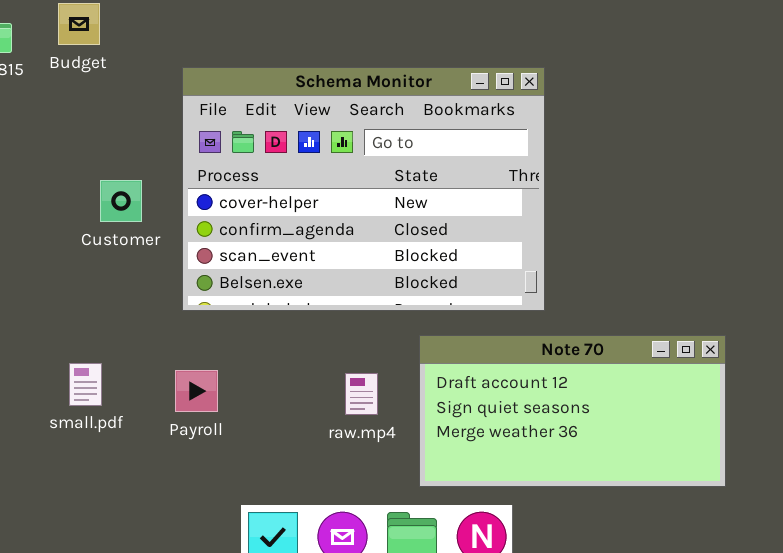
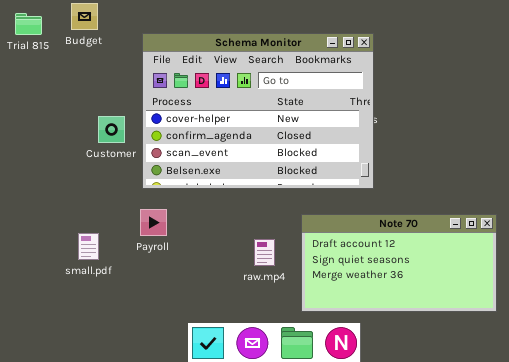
Schema Monitor: [182,67,545,311] -> [142,33,374,189], moved
Payroll: [175,370,218,412] -> [140,209,167,236], moved

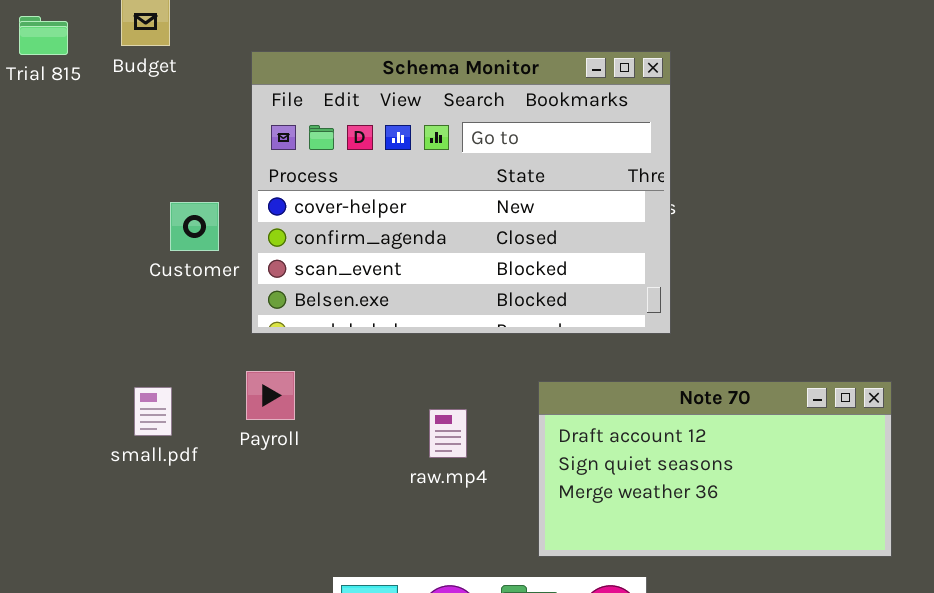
small.pdf: [78,233,99,260] -> [134,387,172,436], moved
raw.mp4: [254,239,275,266] -> [429,409,467,458], moved

